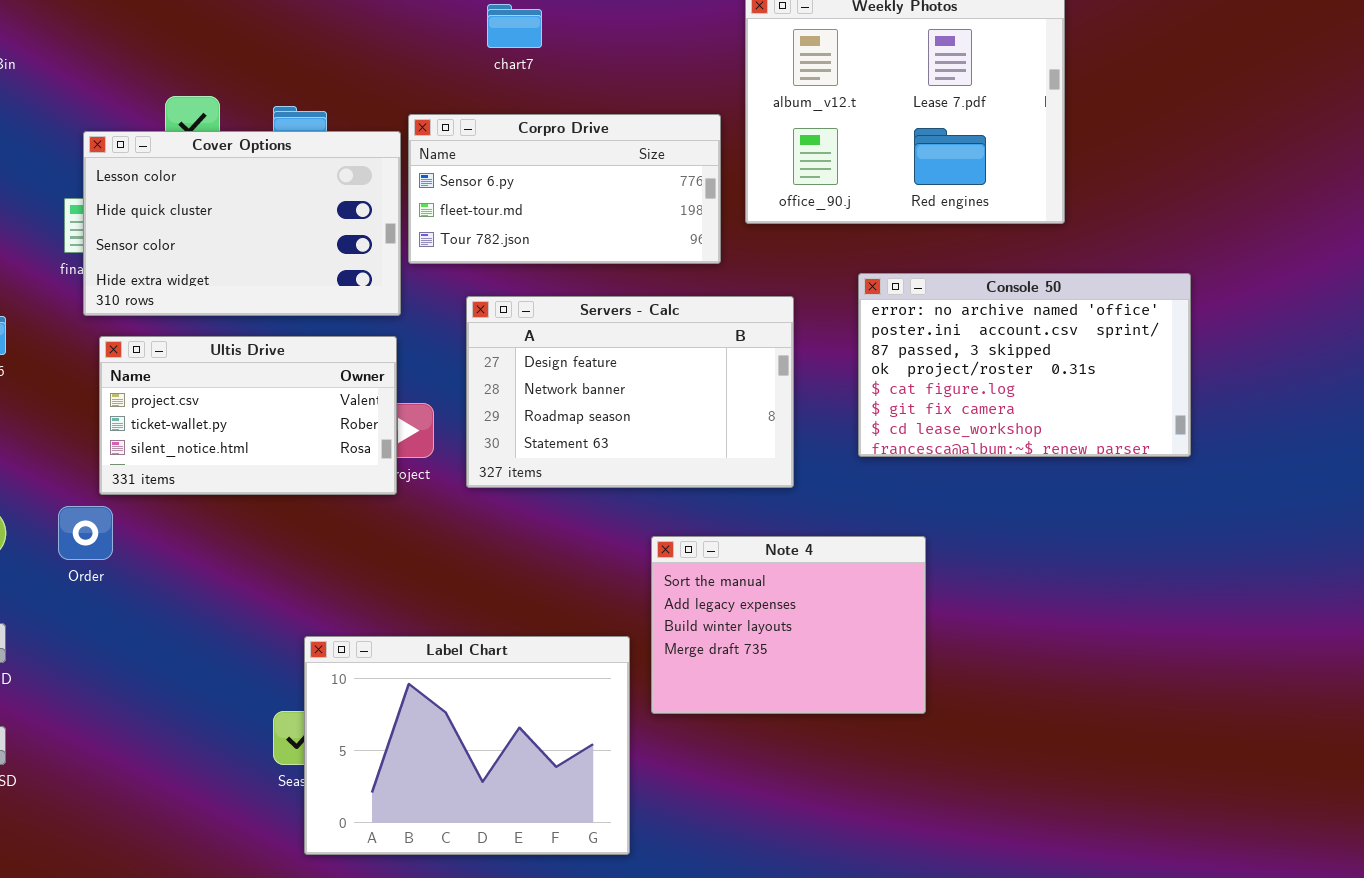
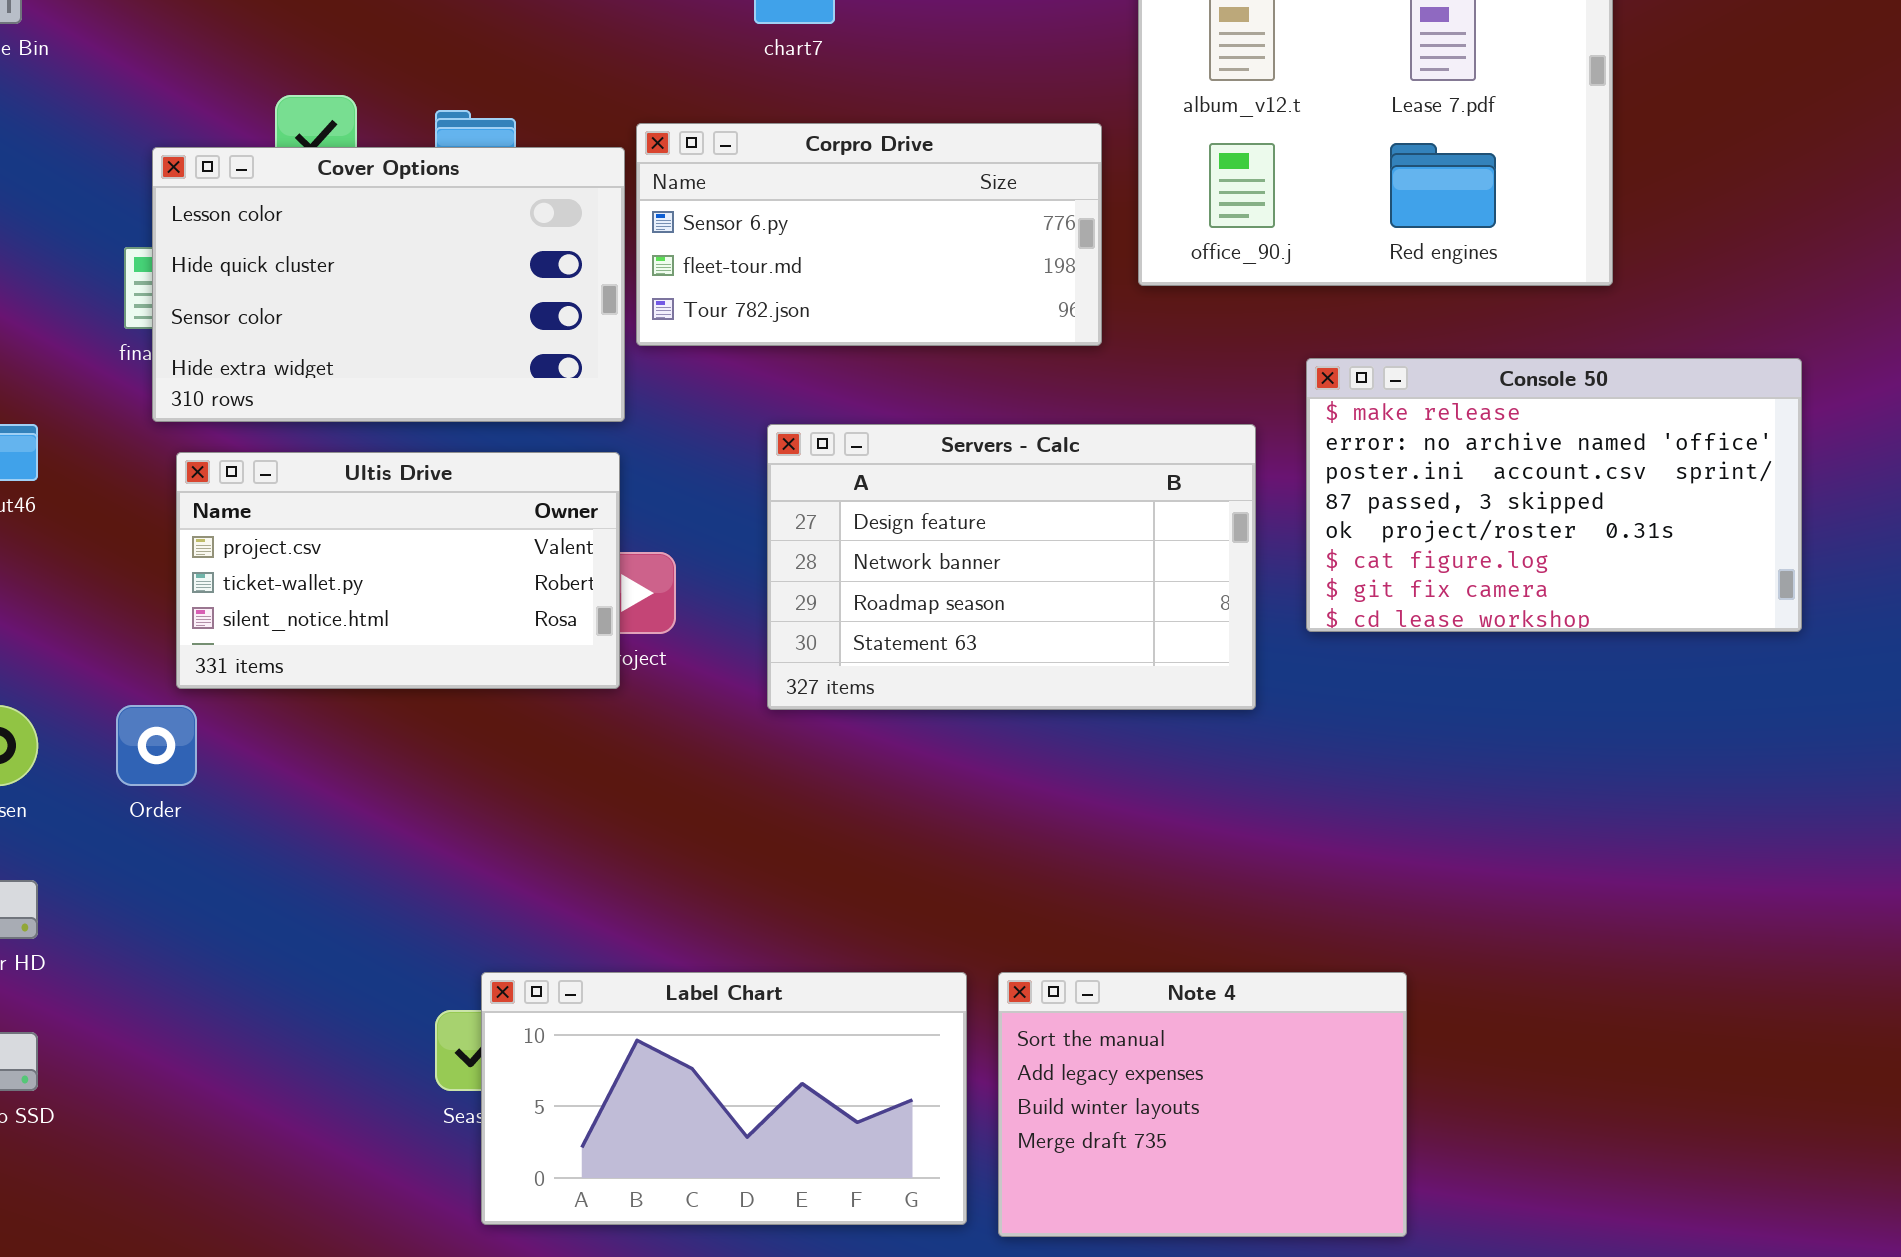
Console 50: [858,273,1191,457] -> [1306,358,1802,632], scrolled up 1 row
Servers - Calc: [466,296,794,488] -> [767,424,1256,710], moved
Note 4: [651,536,926,714] -> [998,972,1407,1237], moved
Label Chart: [304,636,630,855] -> [481,972,967,1225], resized

